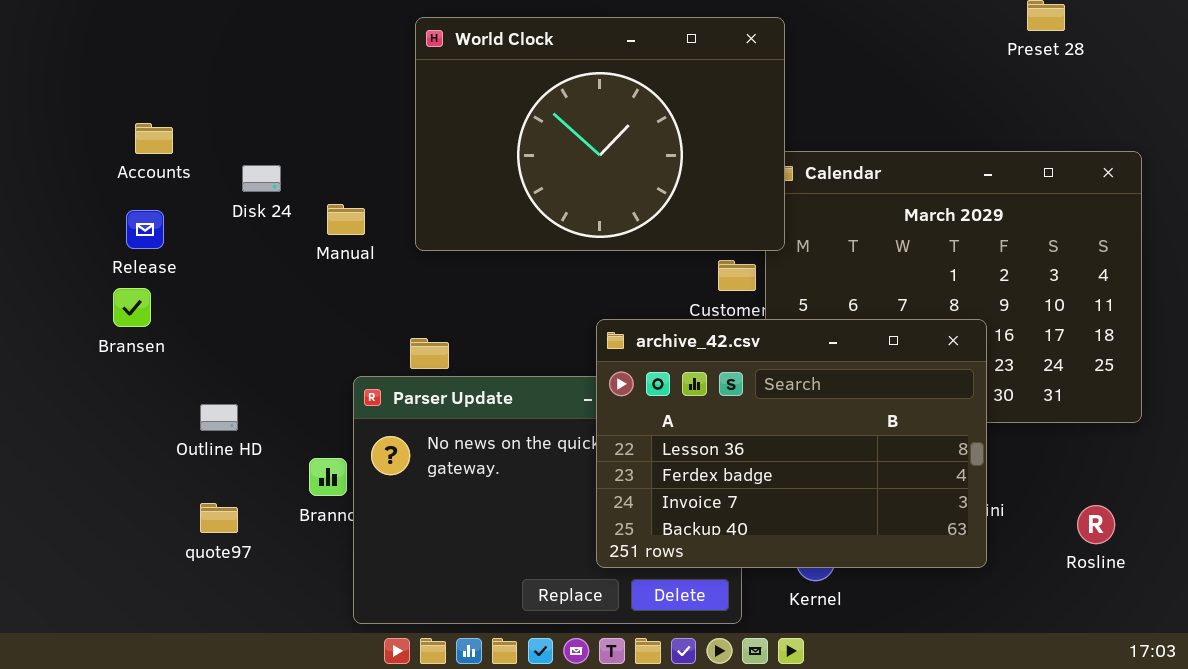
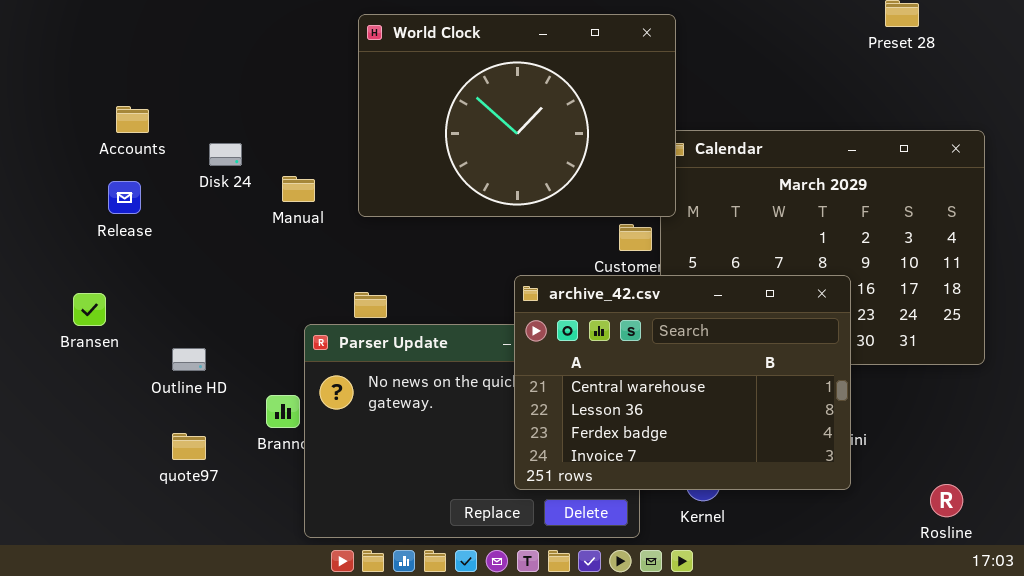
Bransen: [113,288,151,327] -> [73,293,106,326], moved
archive_42.csv: [596,319,987,568] -> [514,275,851,490], scrolled up 1 row
Rosline: [1077,505,1115,544] -> [930,484,963,517], moved

